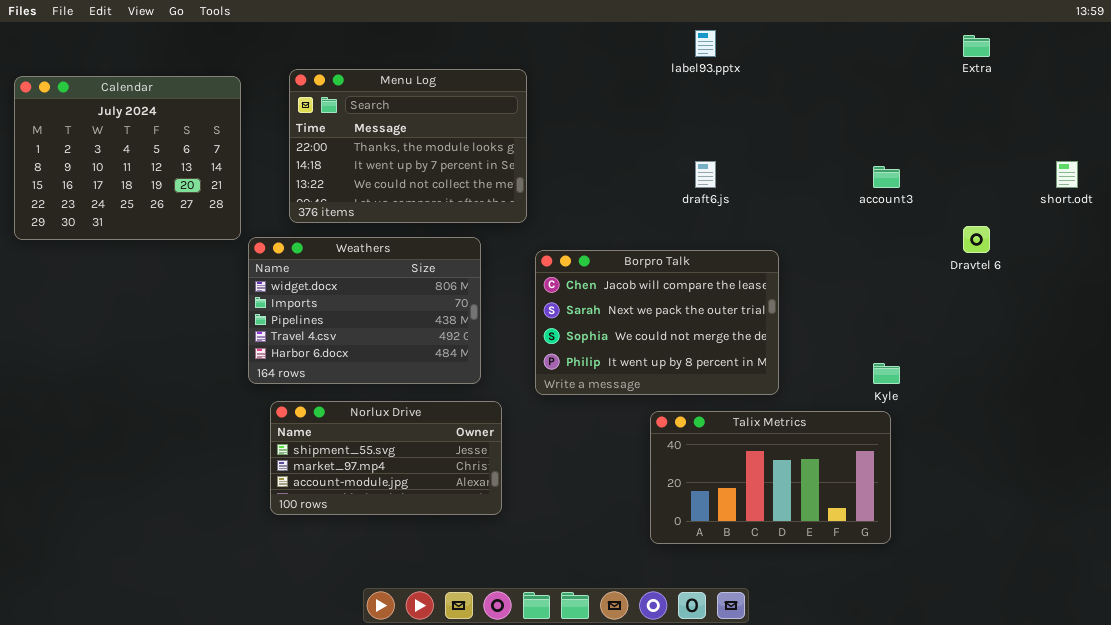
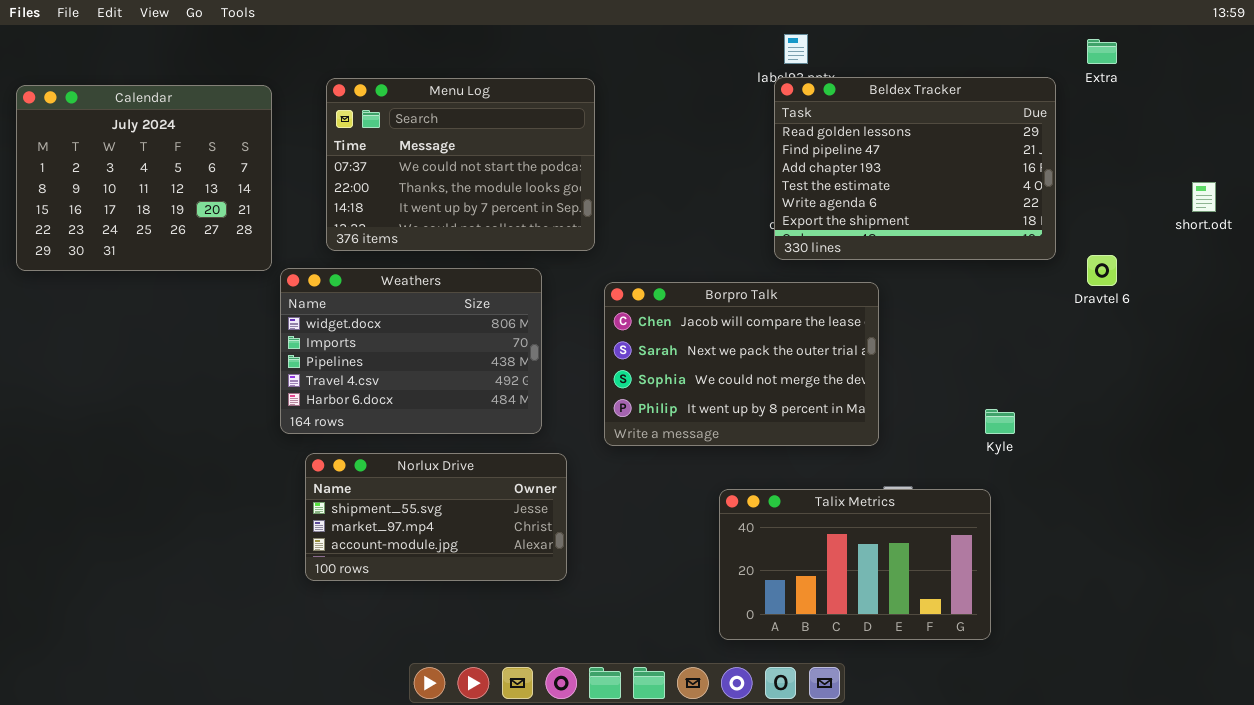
Beldex Tracker: none -> [774,77,1056,260], opened
Menu Log: [289,69,527,223] -> [326,78,595,251], scrolled up 1 row
Talix Metrics: [650,411,891,544] -> [719,489,991,640], moved

